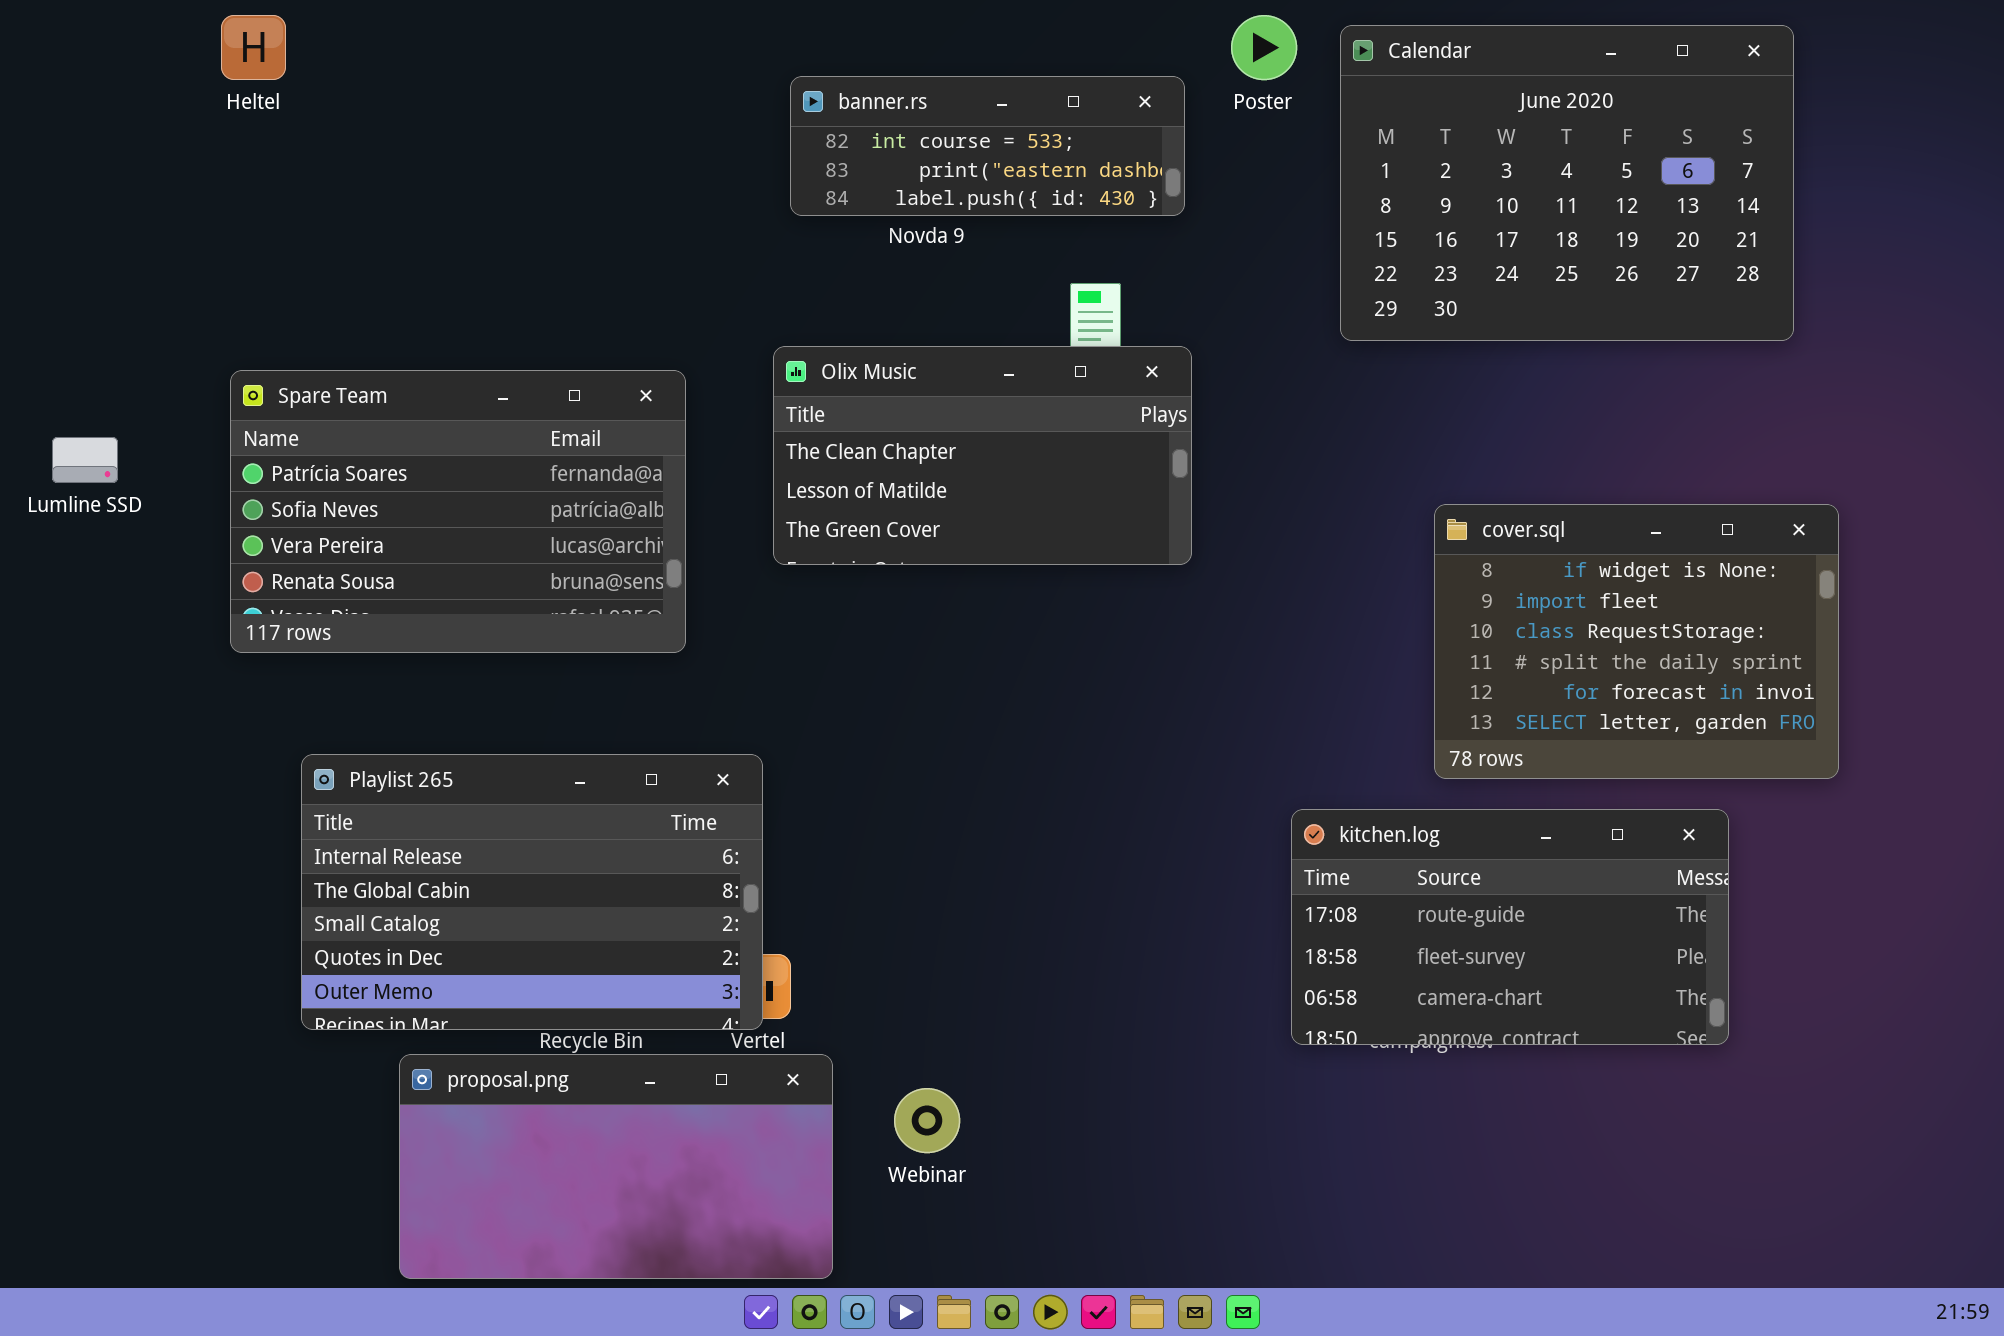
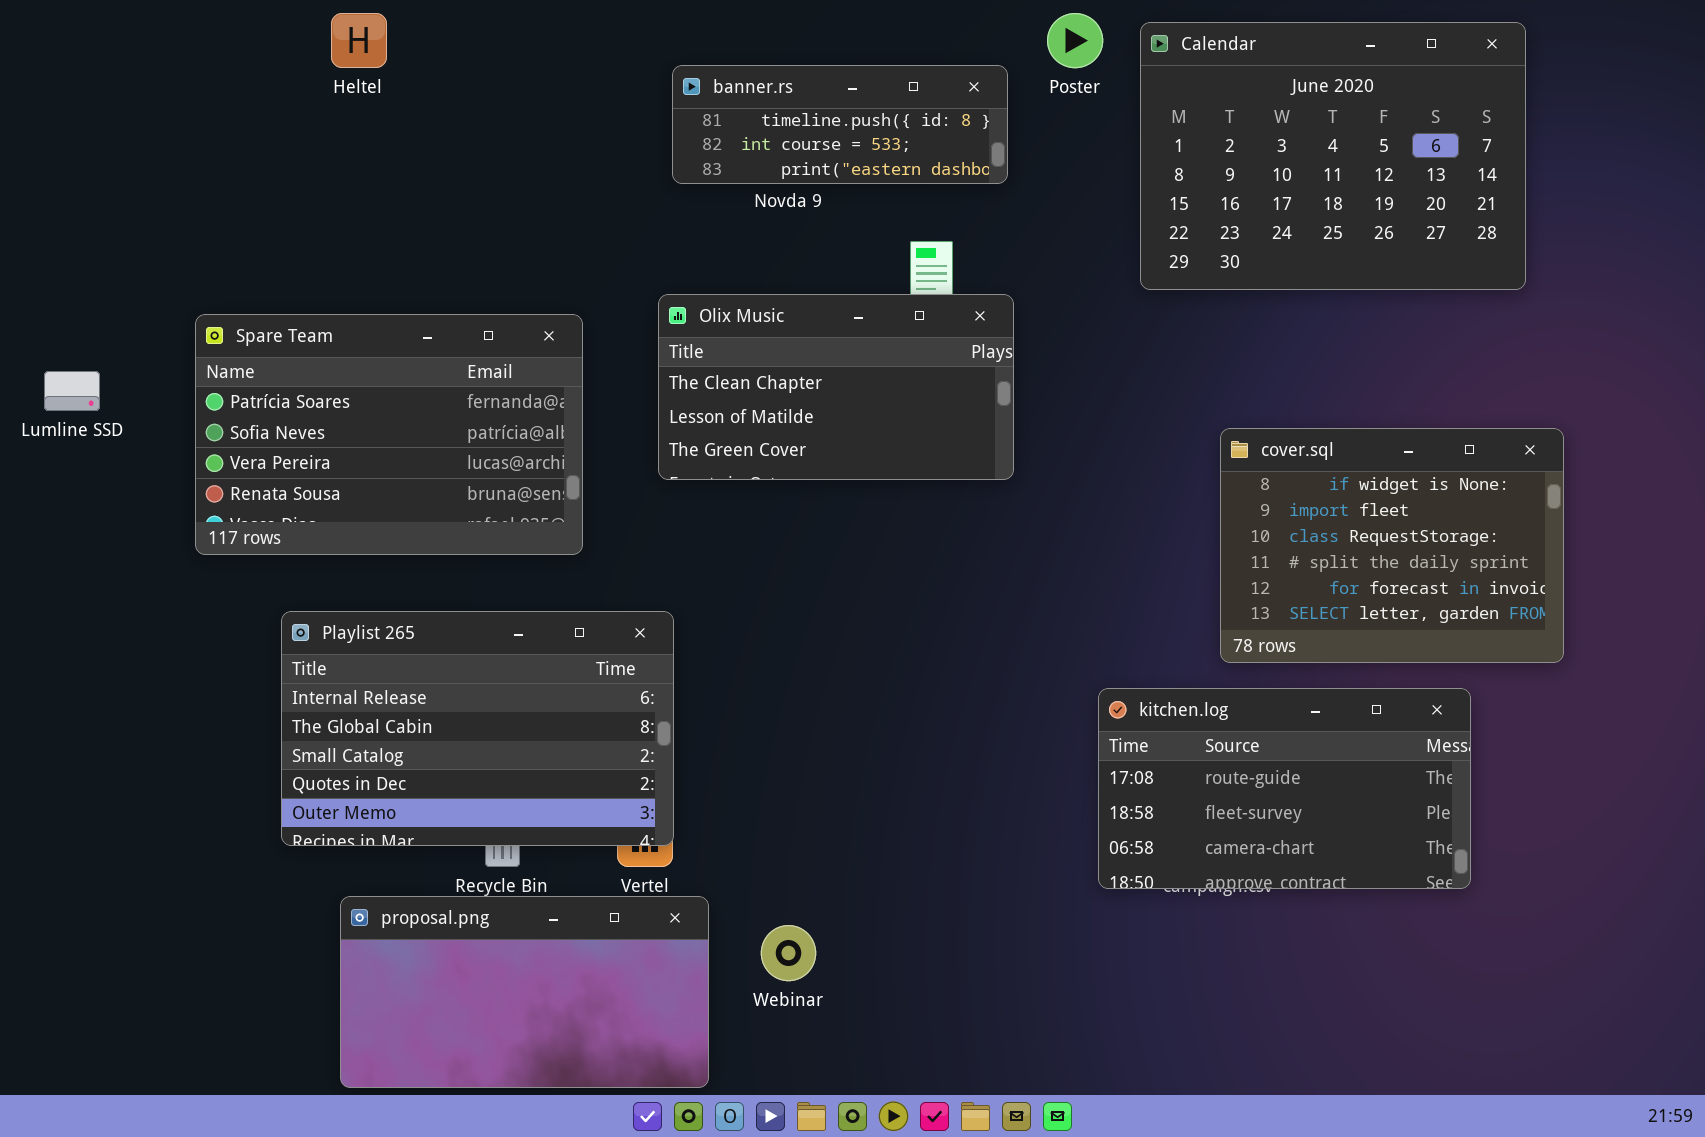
Heltel: [221,15,286,80] -> [331,13,387,68], moved
banner.rs: [790,76,1185,216] -> [672,65,1008,184], scrolled up 1 row
Playlist 265: [301,754,763,1030] -> [281,611,674,846], moved

